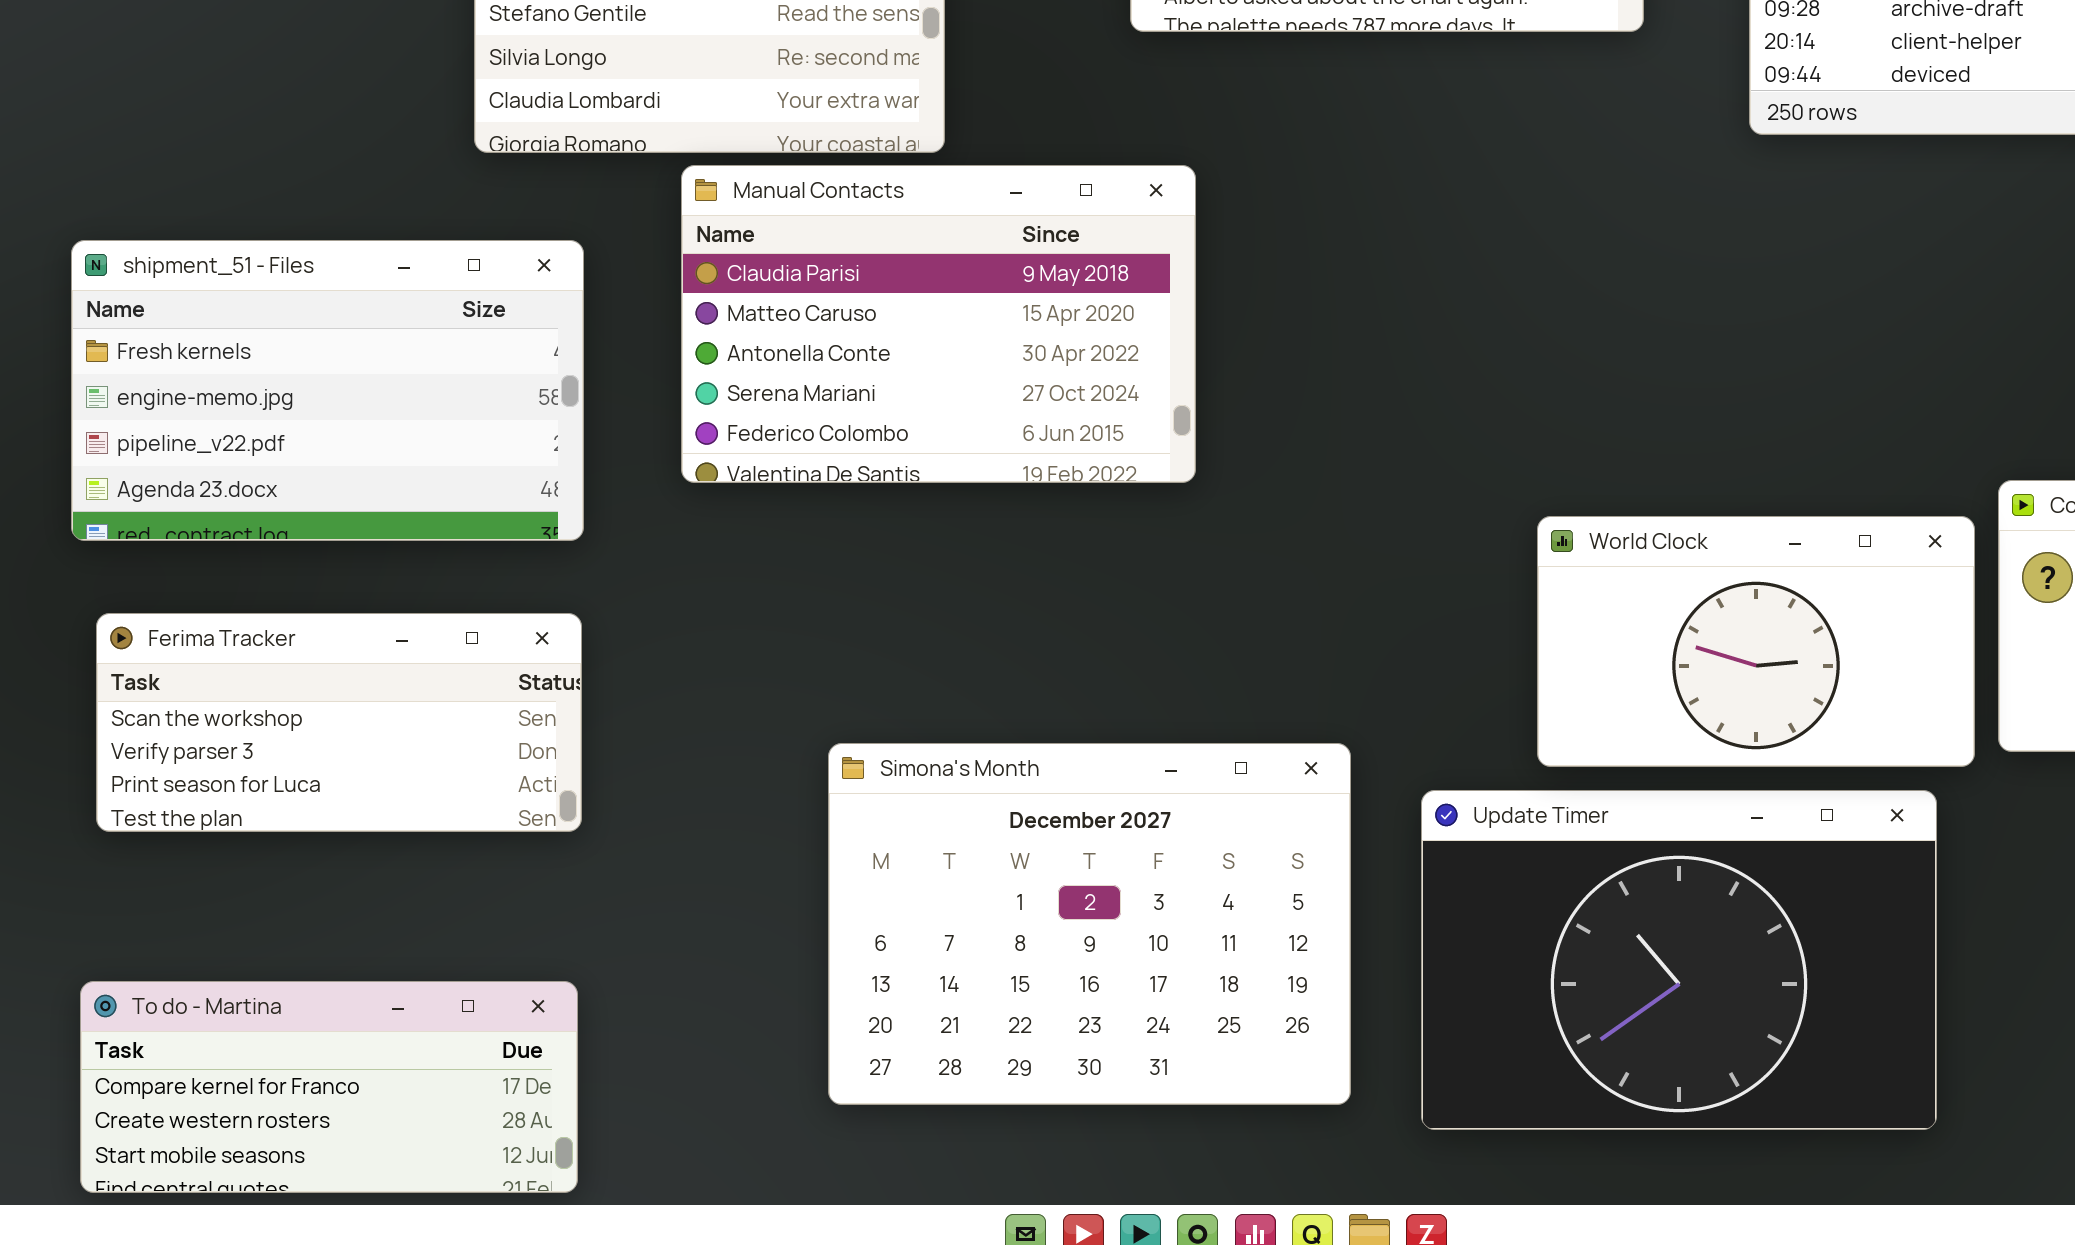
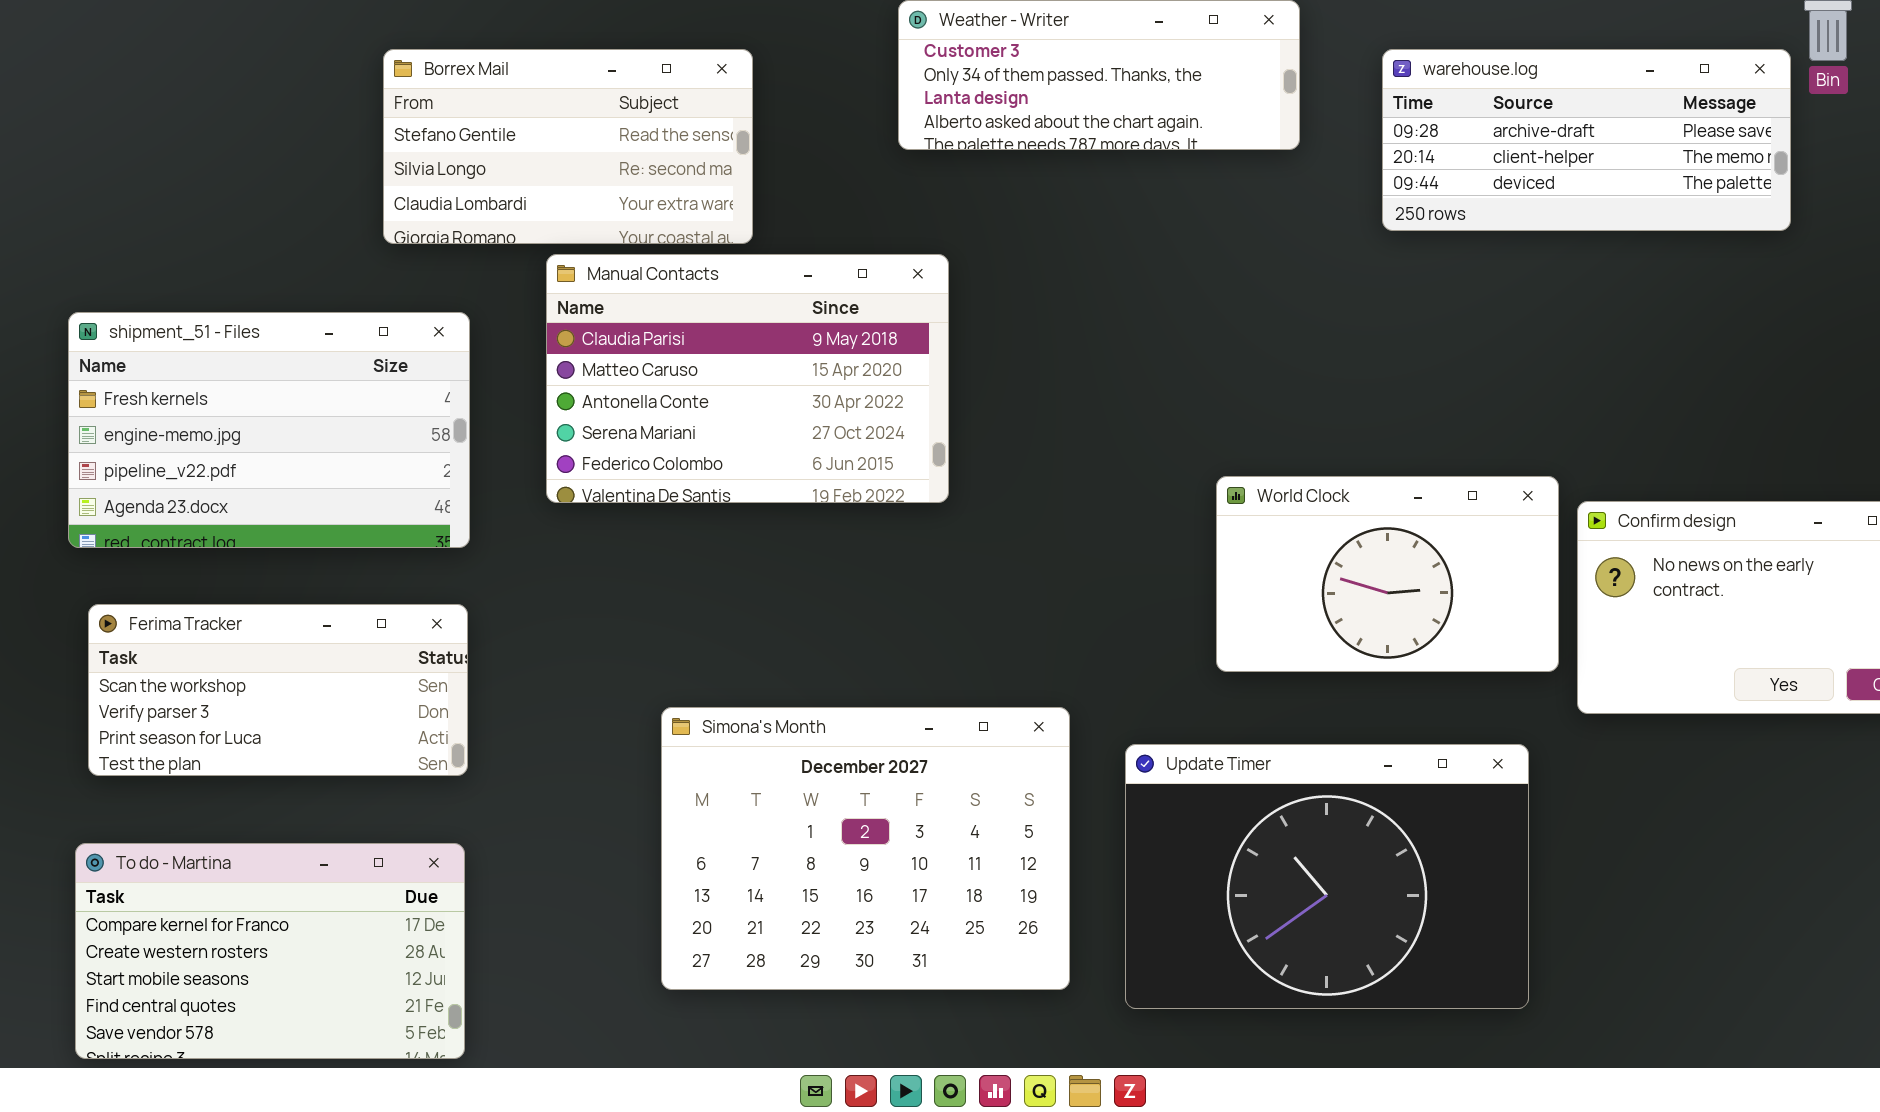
World Clock: [1537,516,1975,767] -> [1216,476,1559,672], moved
To do - Martina: [80,981,578,1193] -> [75,843,465,1059], resized

